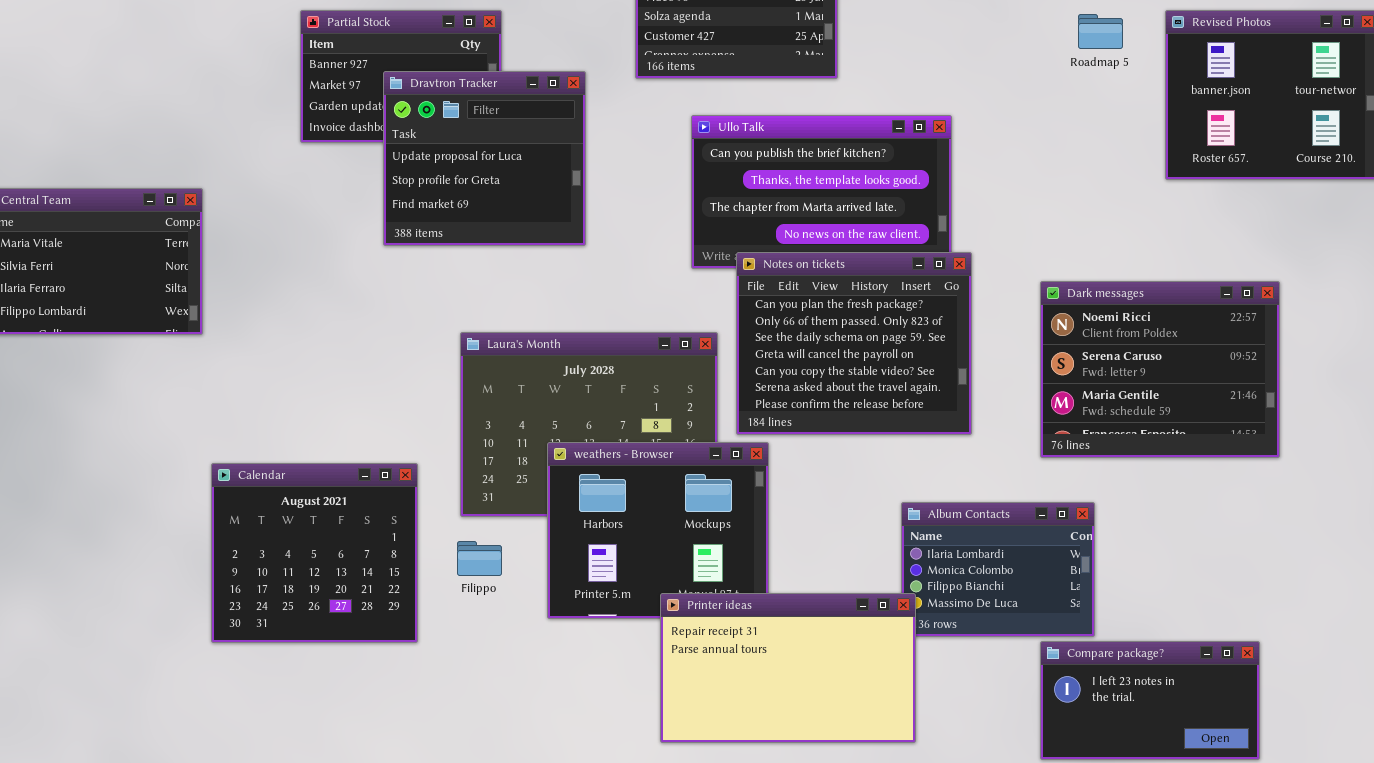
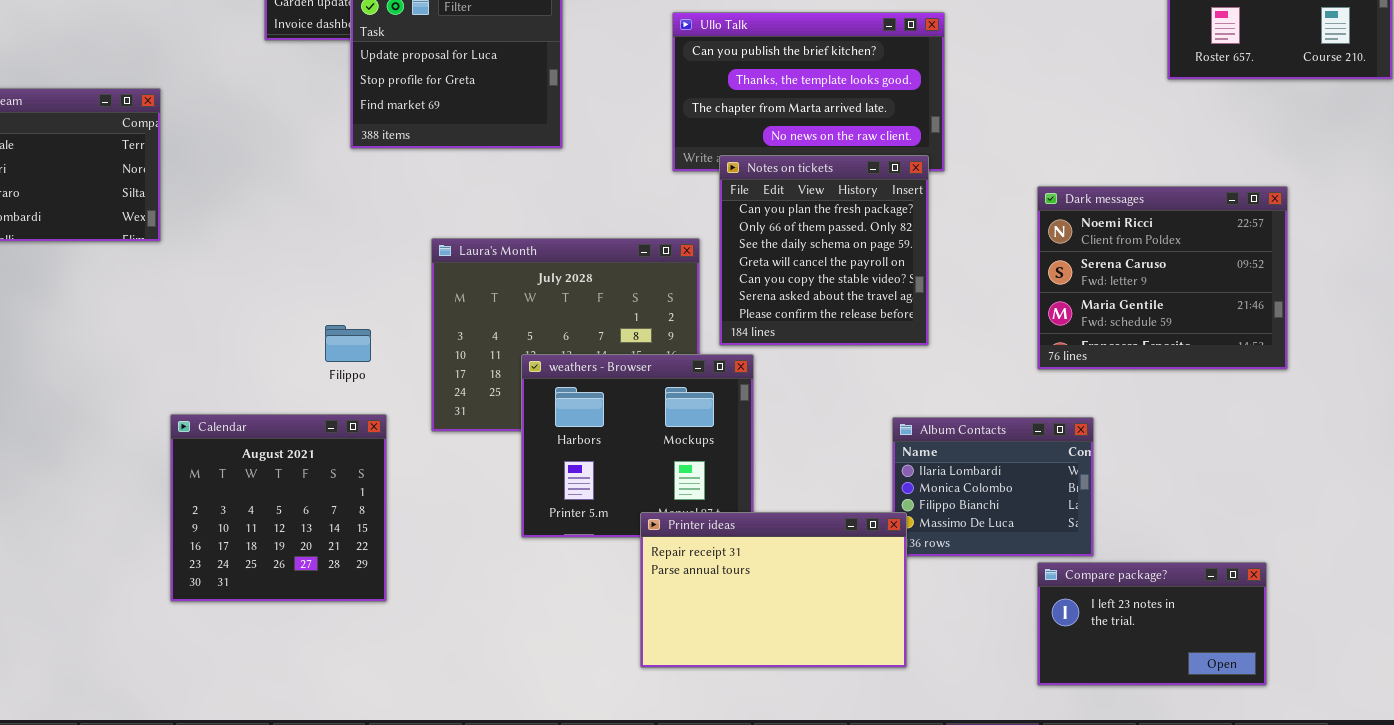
Notes on tickets: [736,252,972,435] -> [719,155,929,346], resized
Calendar: [211,463,418,643] -> [170,414,387,602], moved
Filippo: [457,541,502,576] -> [325,325,371,362], moved

